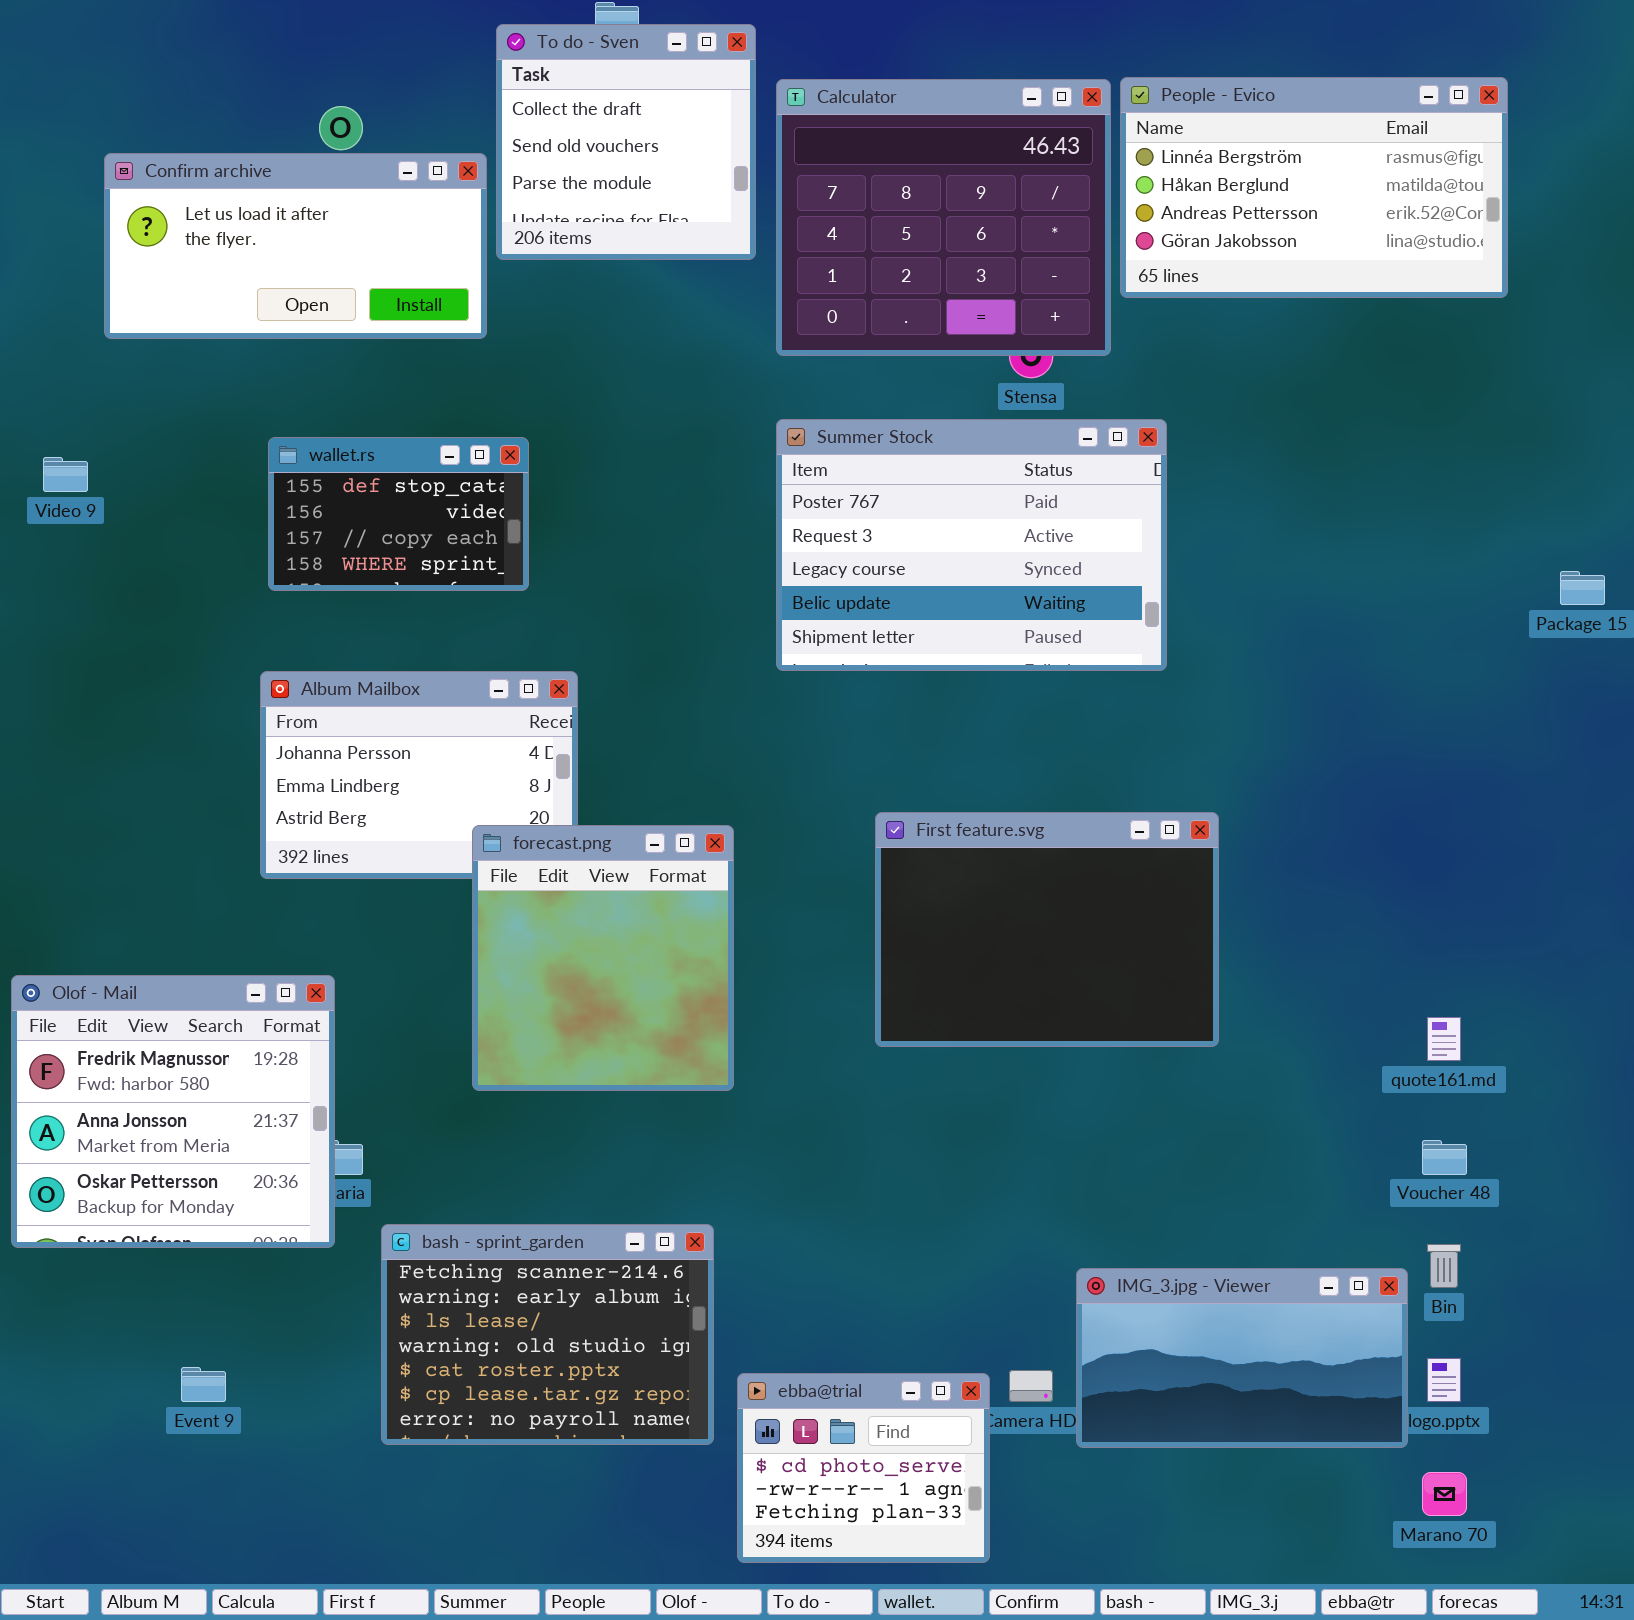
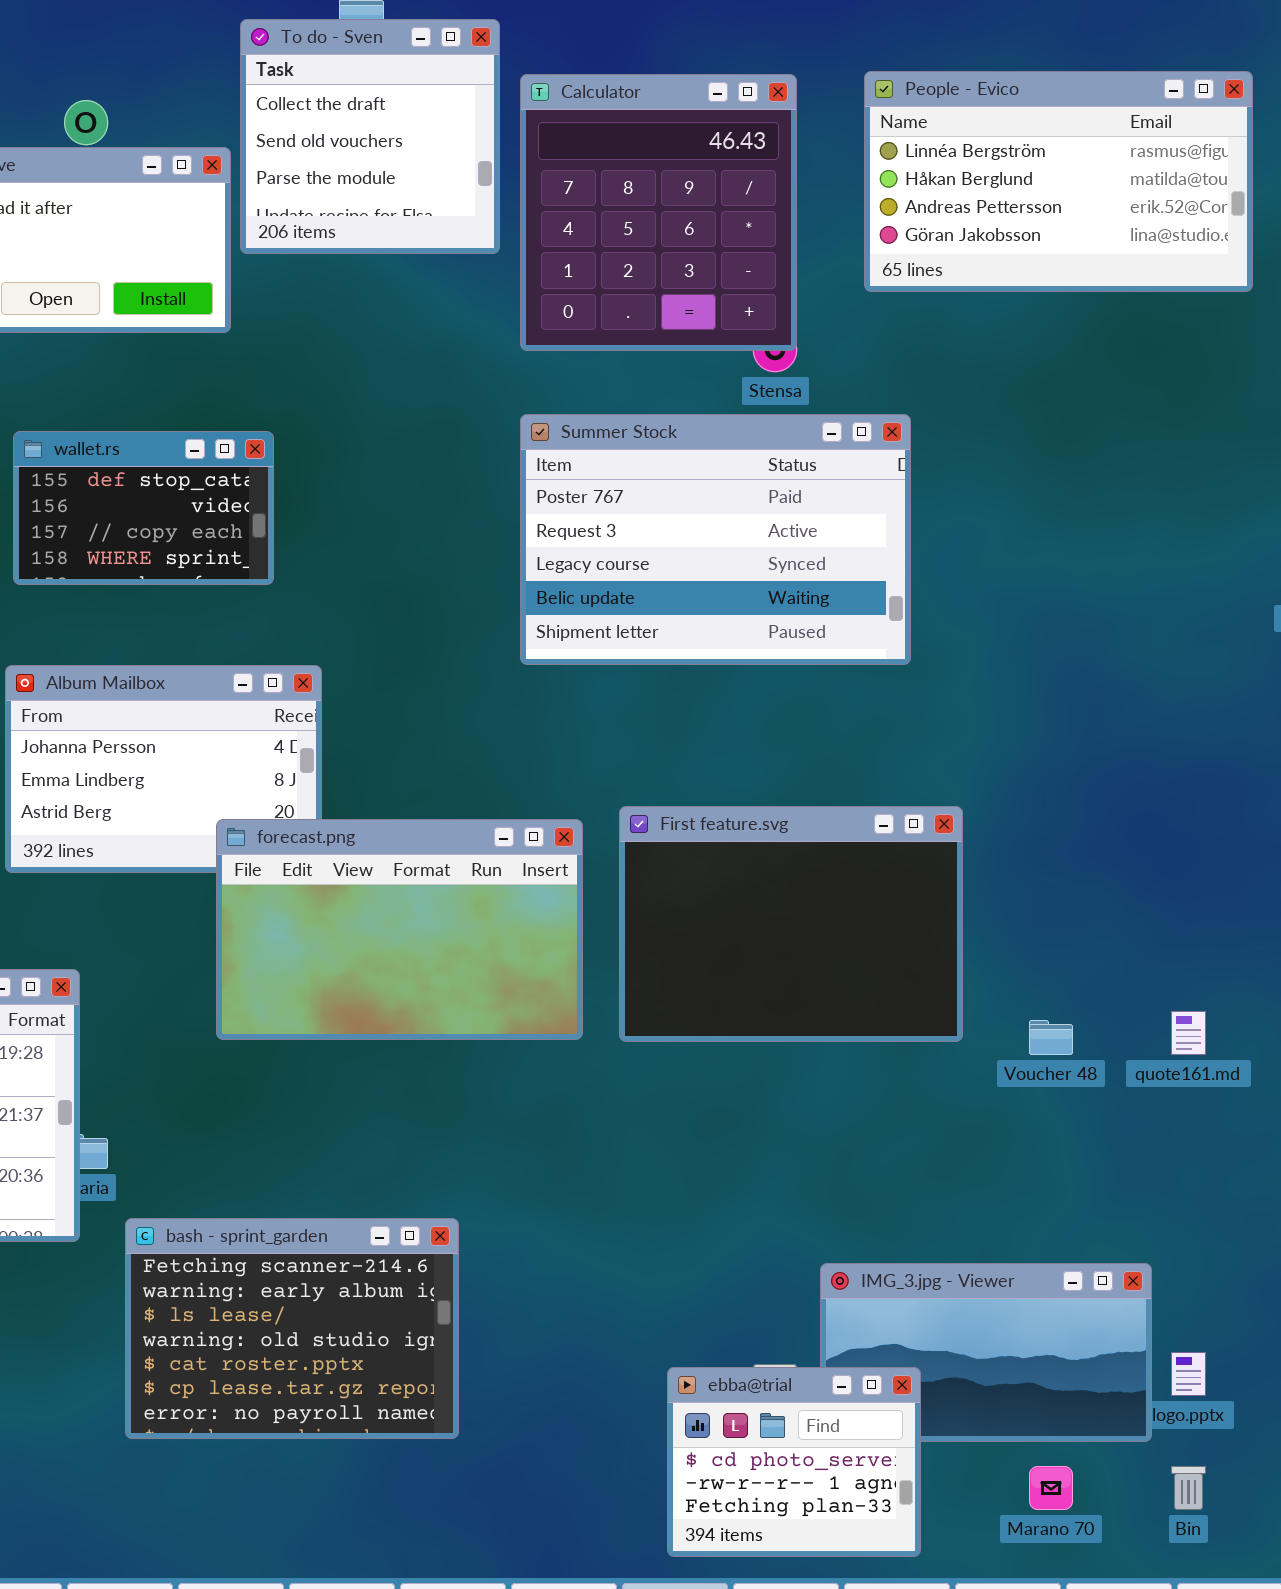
Calculator: [776,79,1111,356] -> [520,74,797,351], resized
forecast.png: [472,825,734,1091] -> [216,819,583,1040], resized
Voucher 48: [1422,1140,1467,1175] -> [1029,1020,1073,1055], moved
Bin: [1427,1244,1461,1288] -> [1171,1466,1206,1510], moved
ebba@trial: [737,1373,990,1563] -> [667,1367,921,1557], moved
Marano 70: [1422,1472,1467,1516] -> [1029,1466,1073,1510], moved

